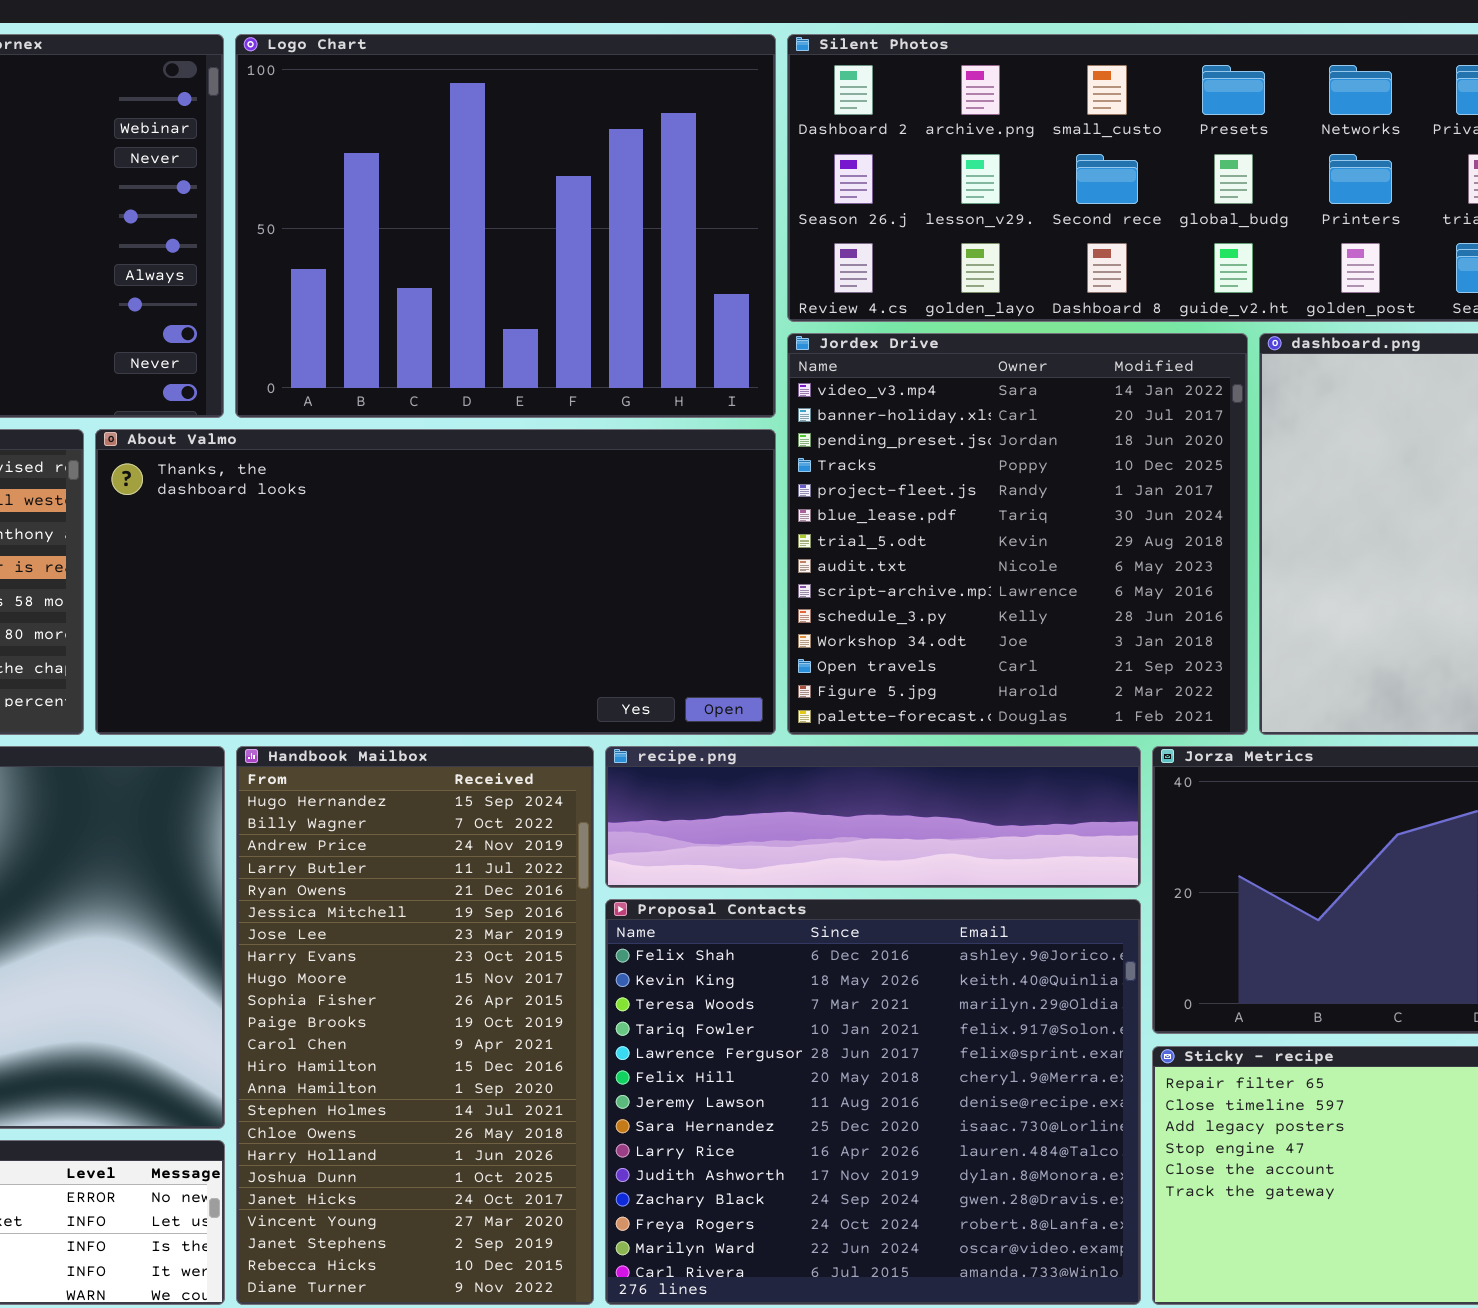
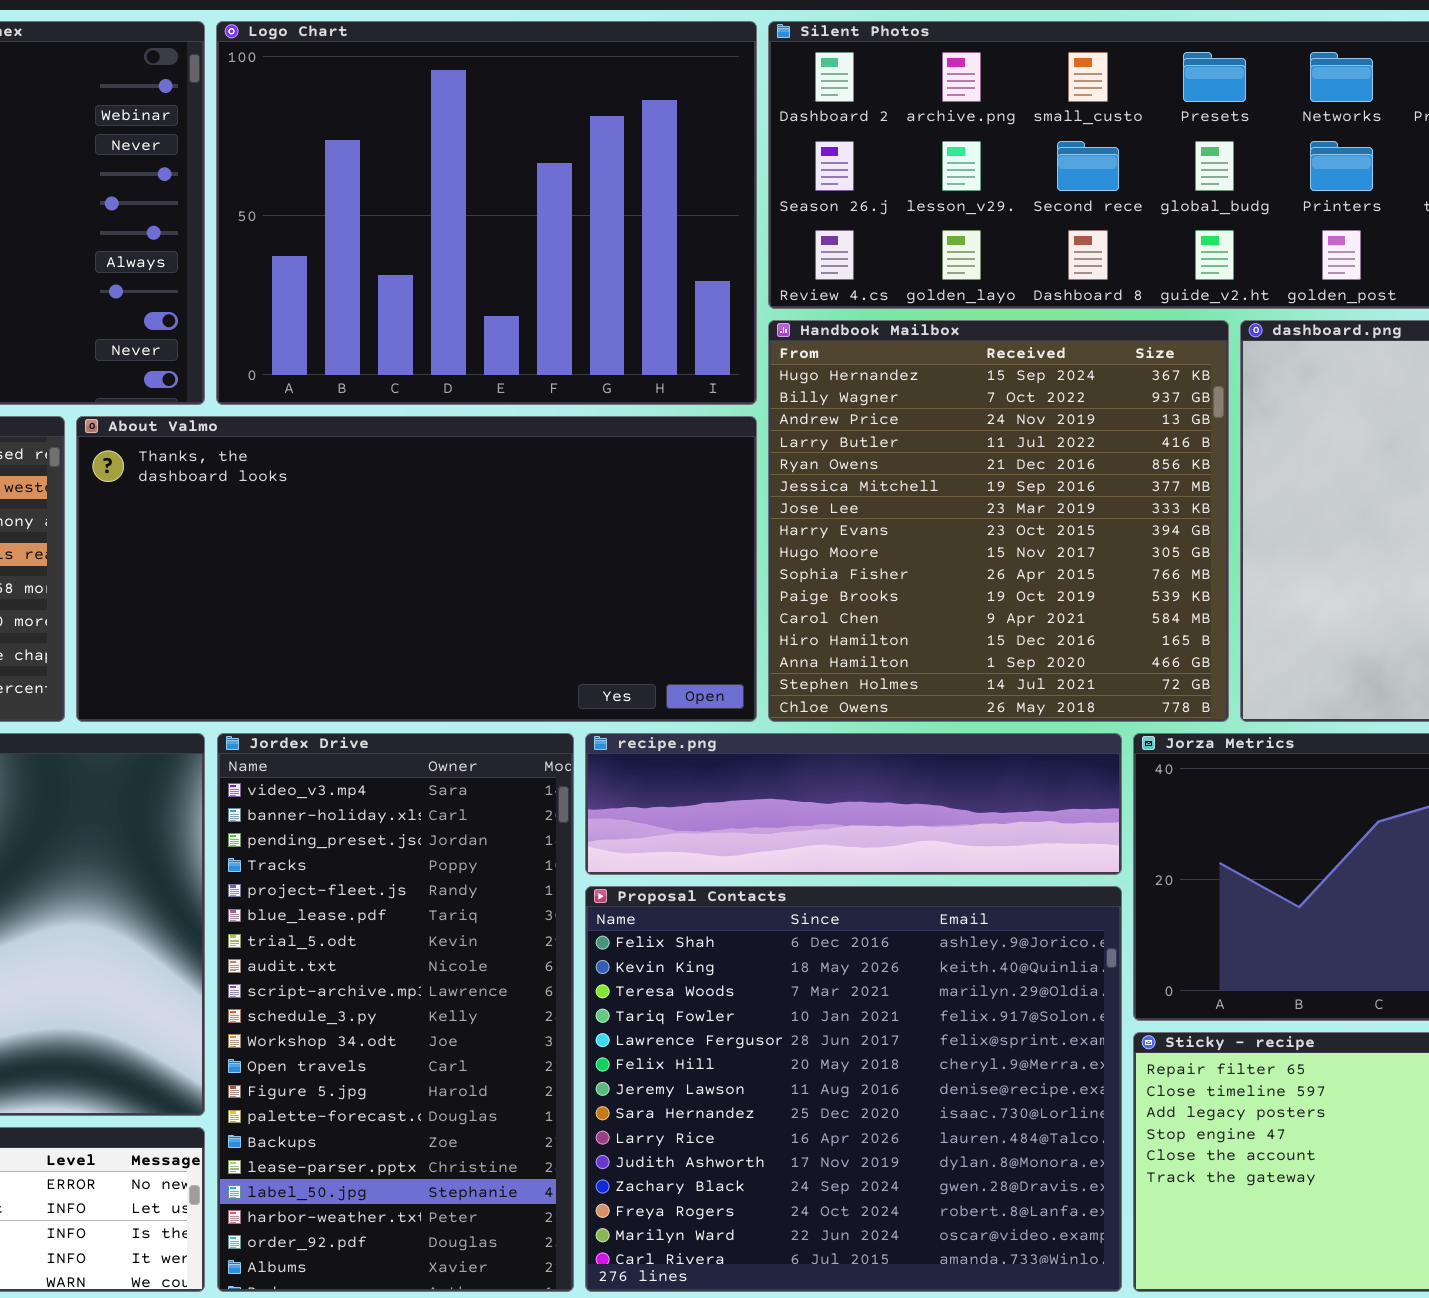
Jordex Drive: [787,333,1248,735] -> [217,733,574,1292], moved, resized
Handbook Mailbox: [236,746,594,1305] -> [768,320,1229,722], moved, resized

